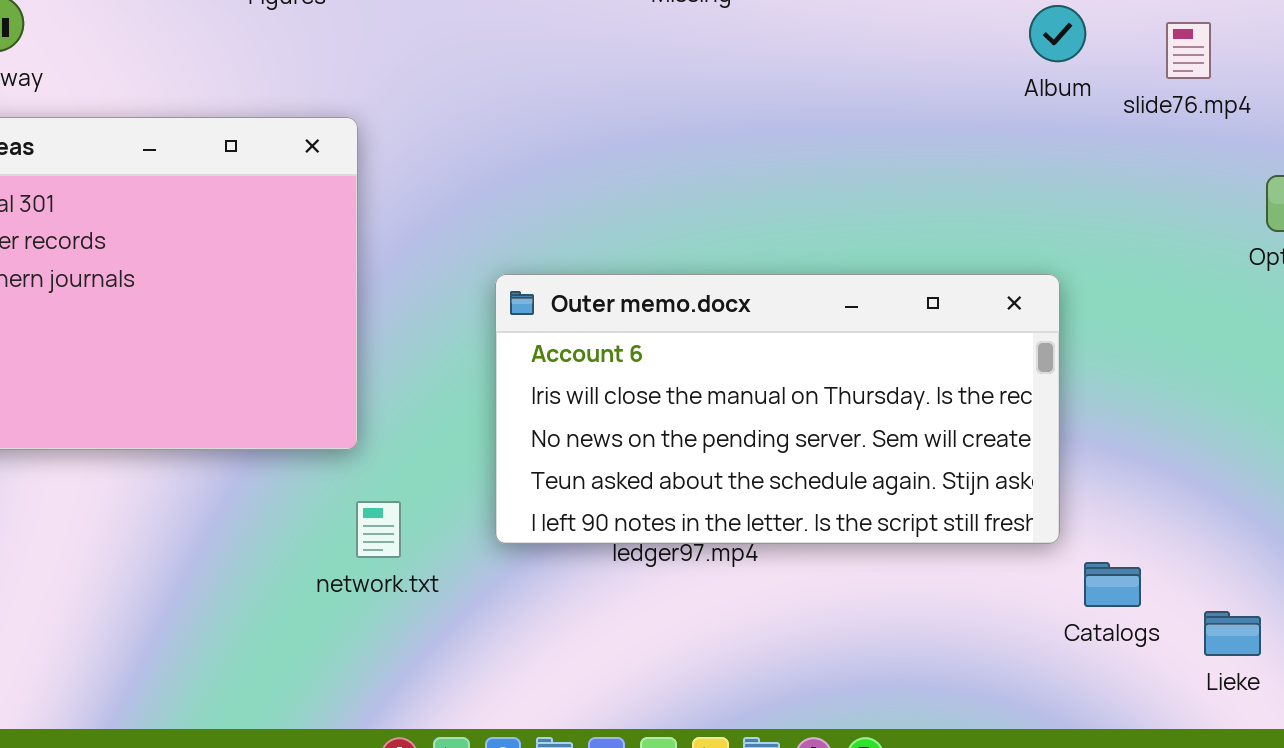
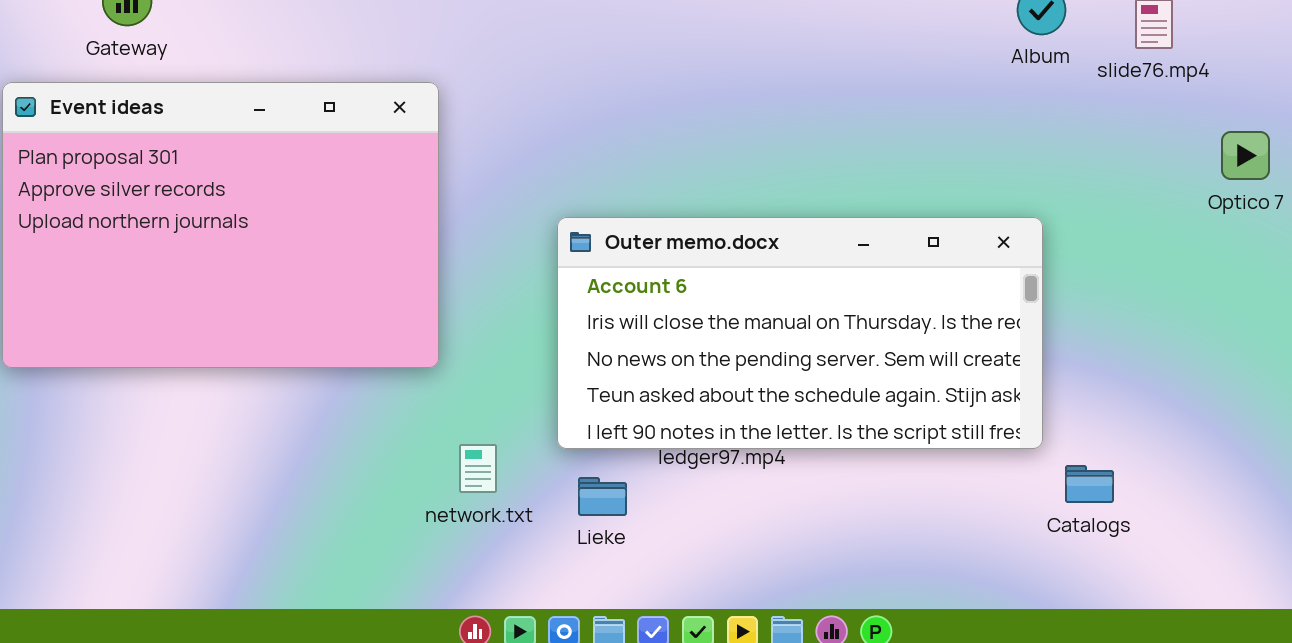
network.txt: [356,501,401,558] -> [459,444,497,493], moved
Lieke: [1204,611,1261,656] -> [578,477,627,516], moved

